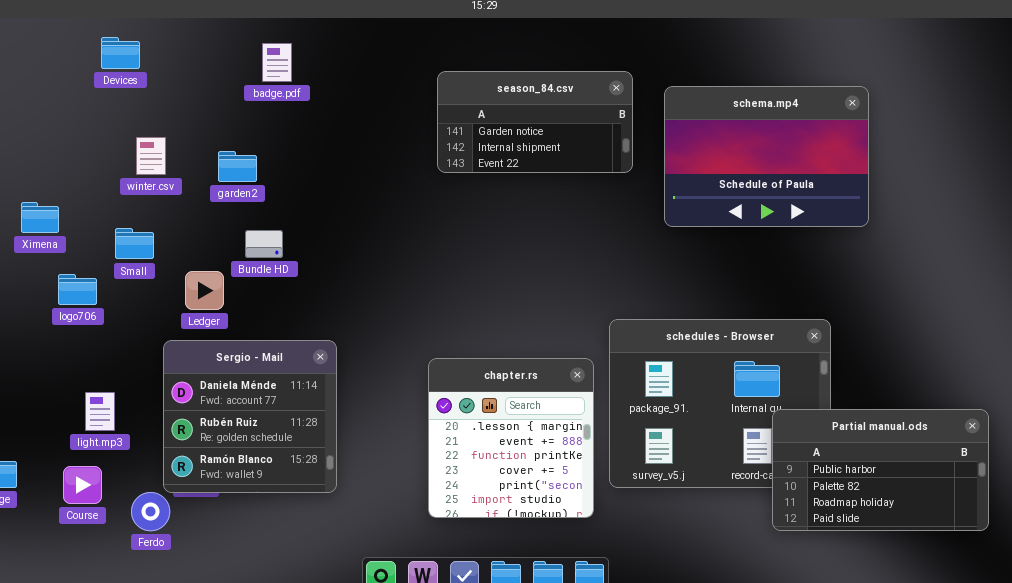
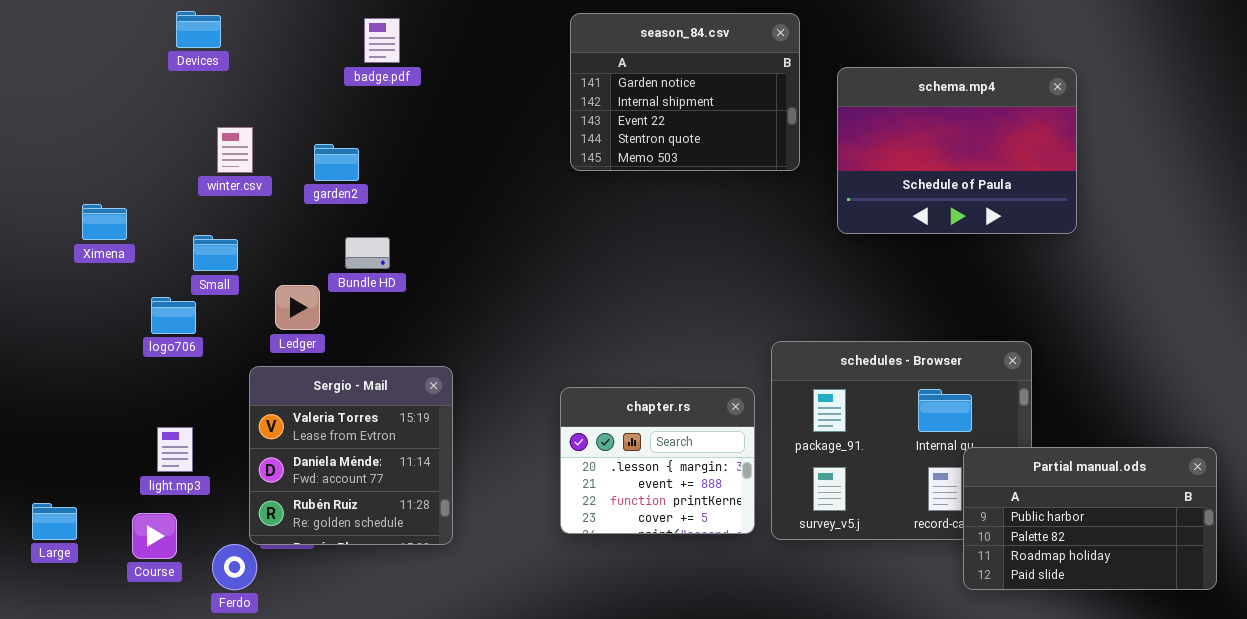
season_84.csv: [437,71,633,173] -> [570,13,800,171], resized
logo706: [58,274,97,305] -> [151,297,196,334], moved
Sergio - Mail: [163,340,337,493] -> [249,366,453,545], scrolled up 1 row
chapter.rs: [428,358,594,518] -> [560,387,755,534], resized

